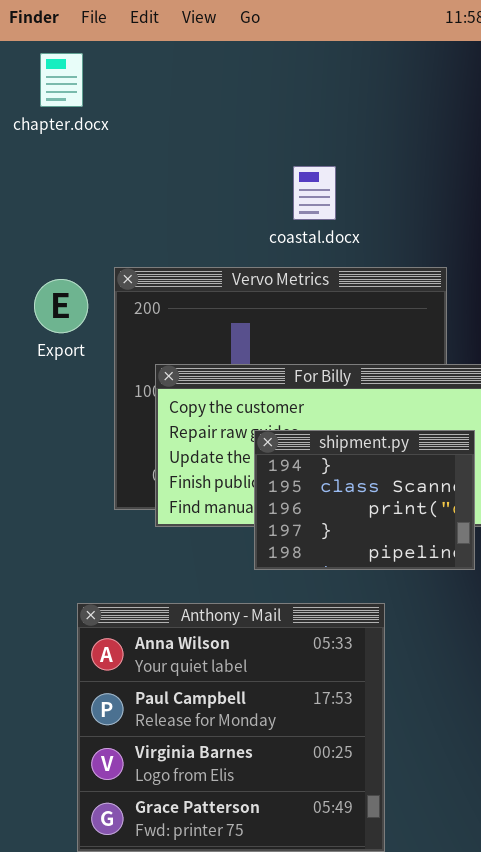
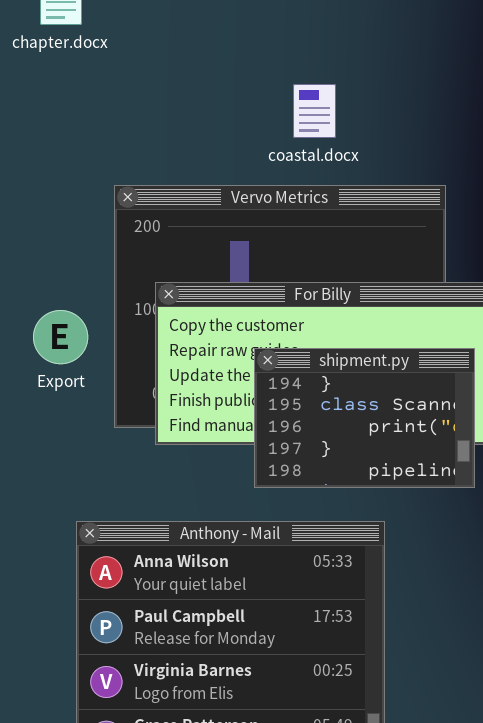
Export: [34,279,88,333] -> [33,310,88,364], moved

